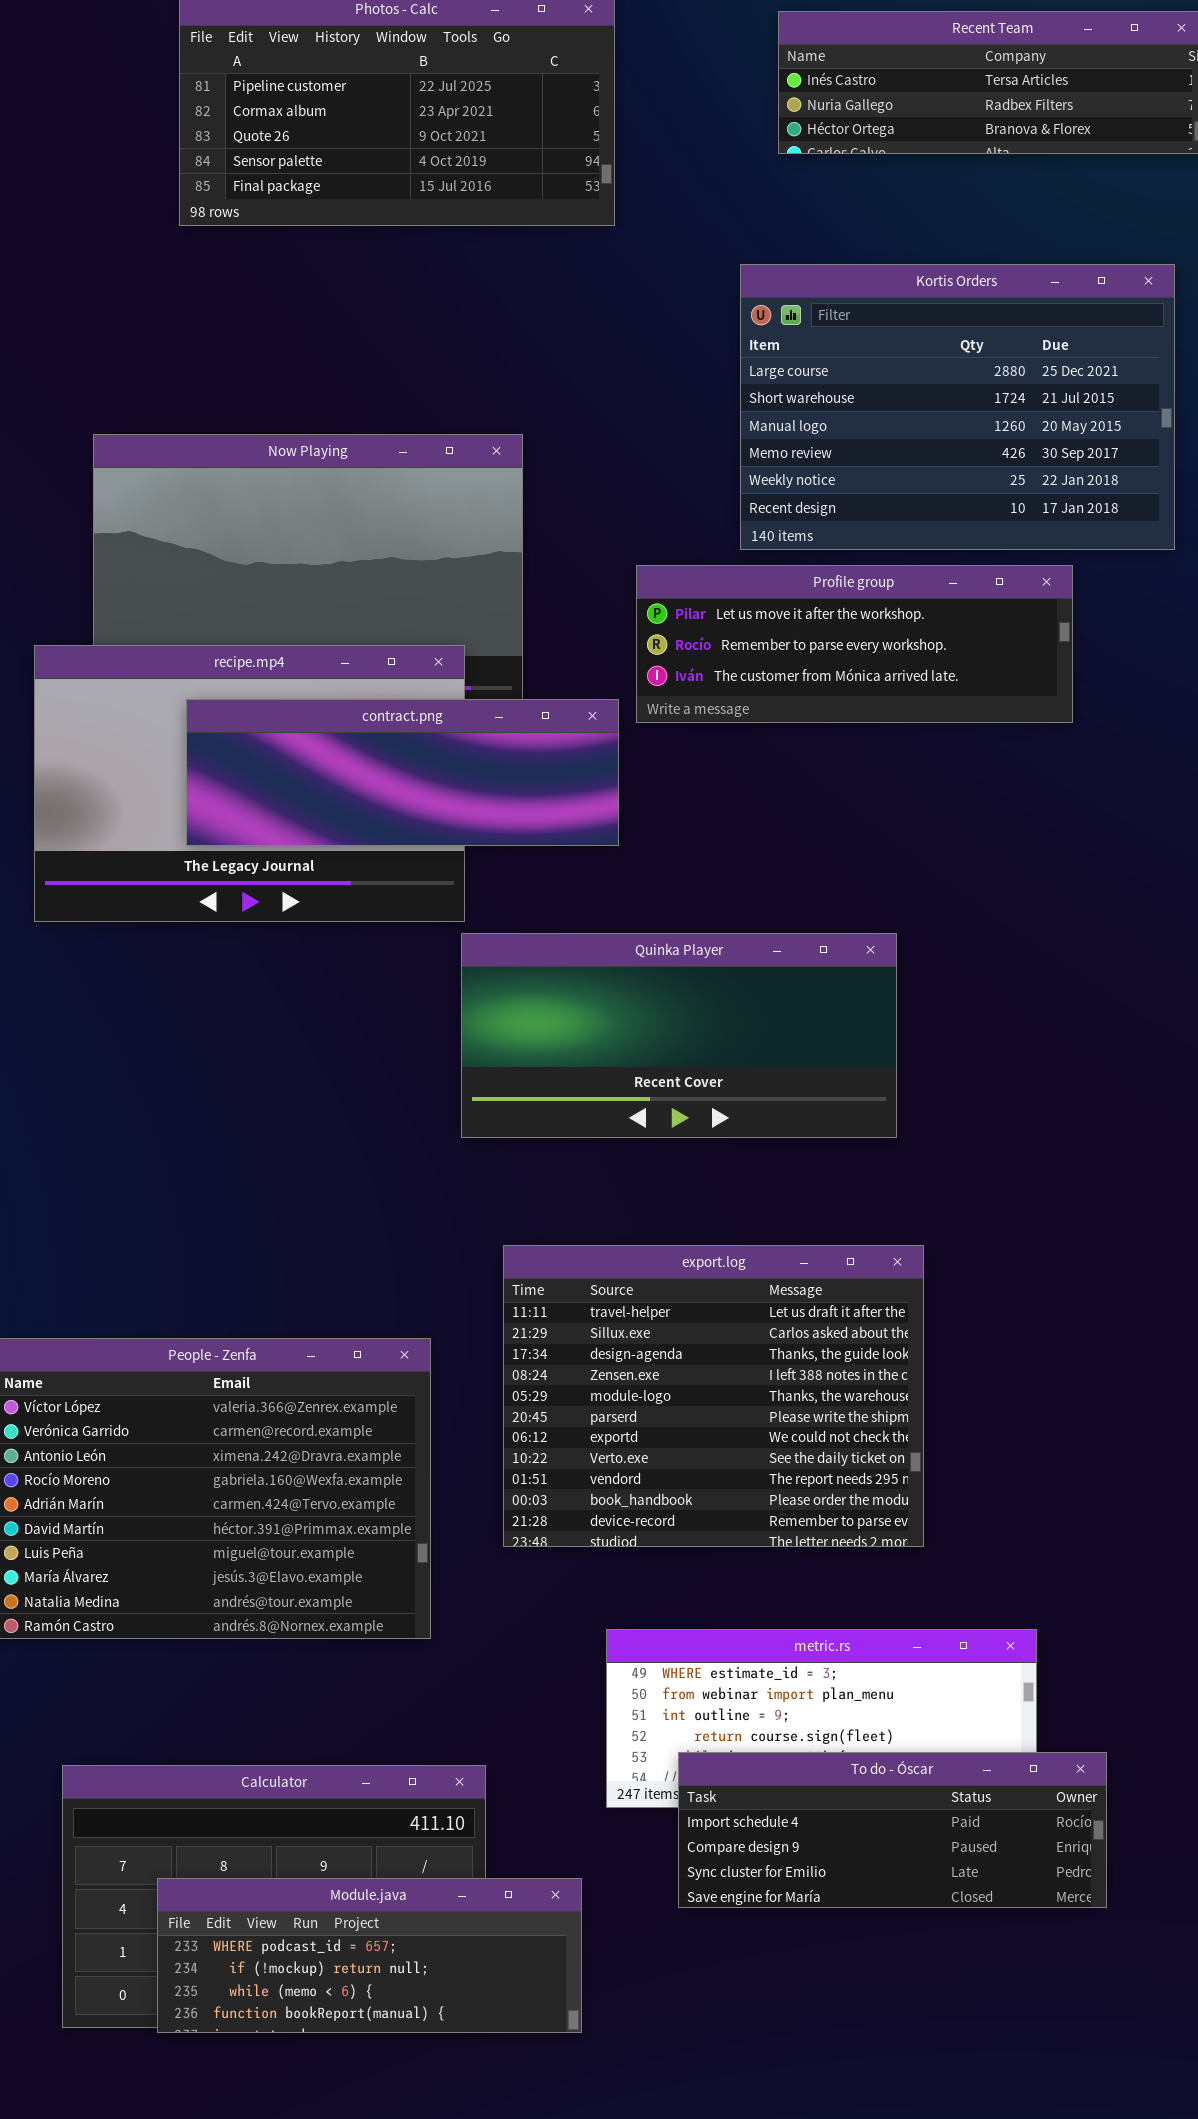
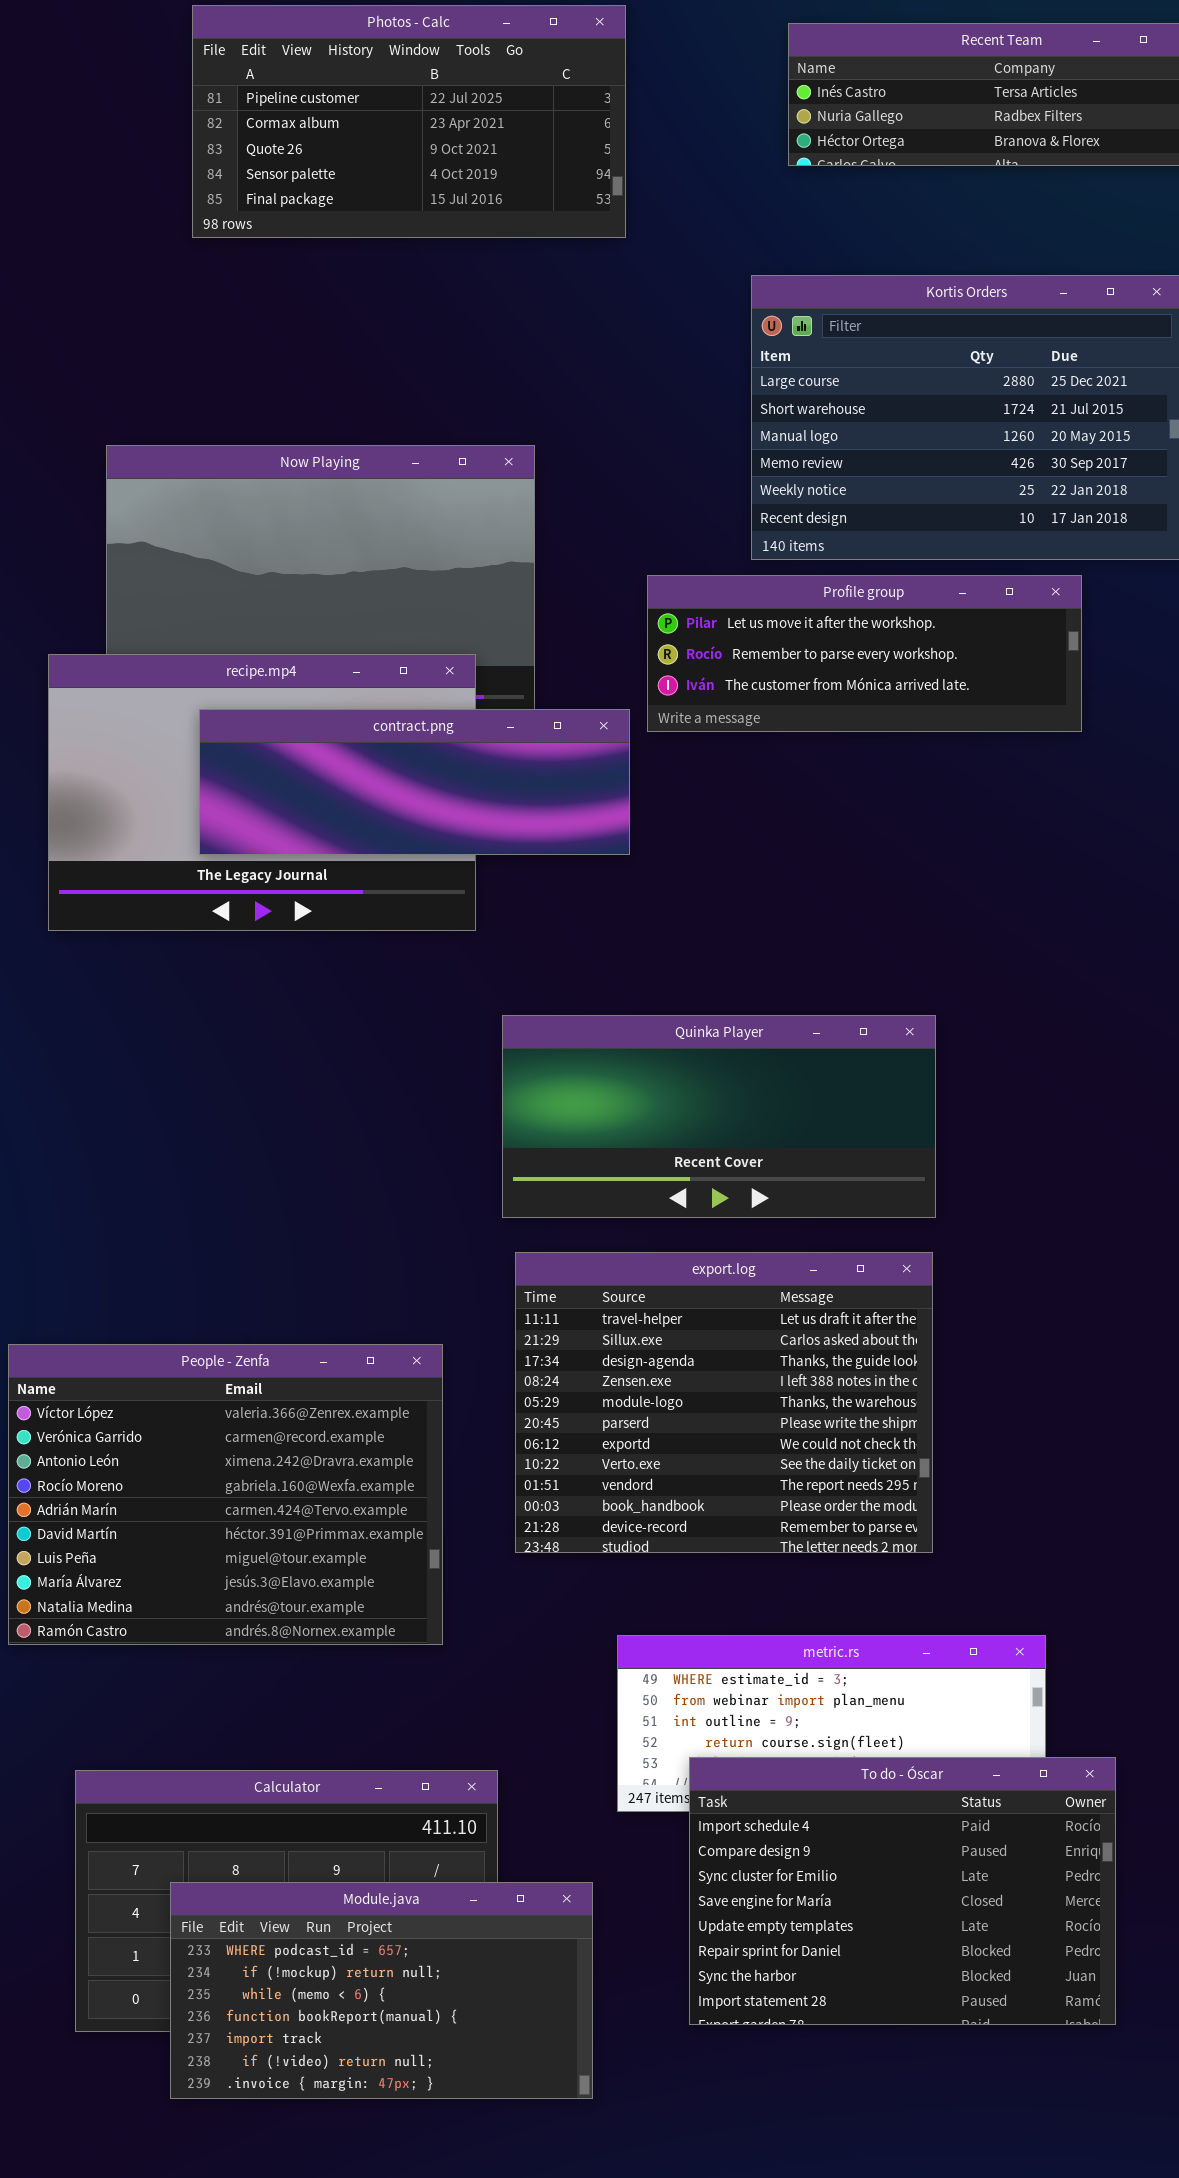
Quinka Player: [461,933,897,1138] -> [502,1015,936,1218], moved
To do - Óscar: [678,1752,1107,1908] -> [689,1757,1116,2025], resized
Module.java: [157,1878,582,2033] -> [170,1882,593,2099], resized

